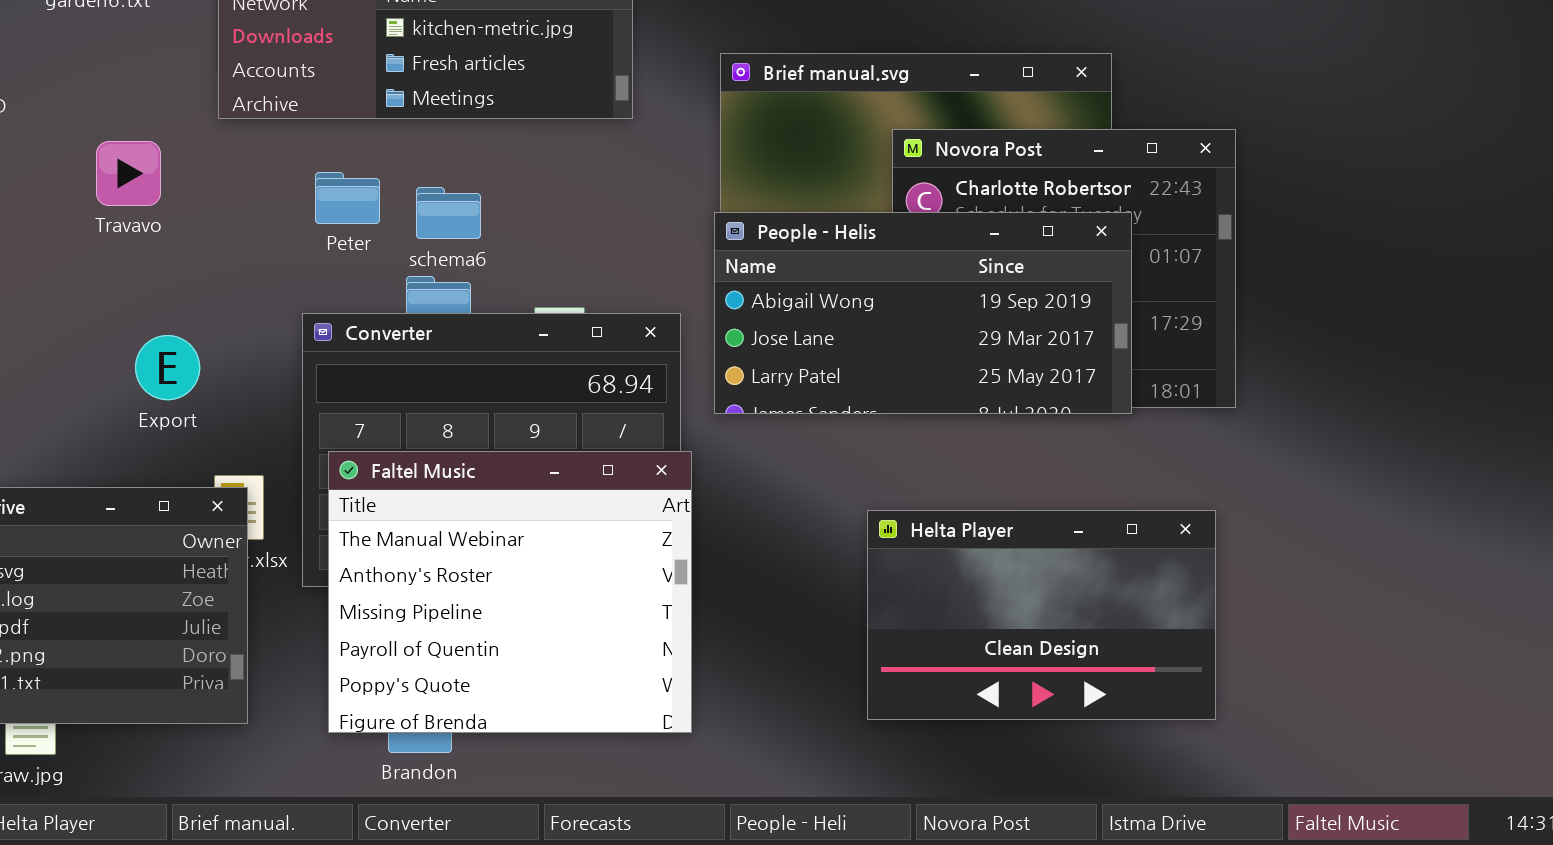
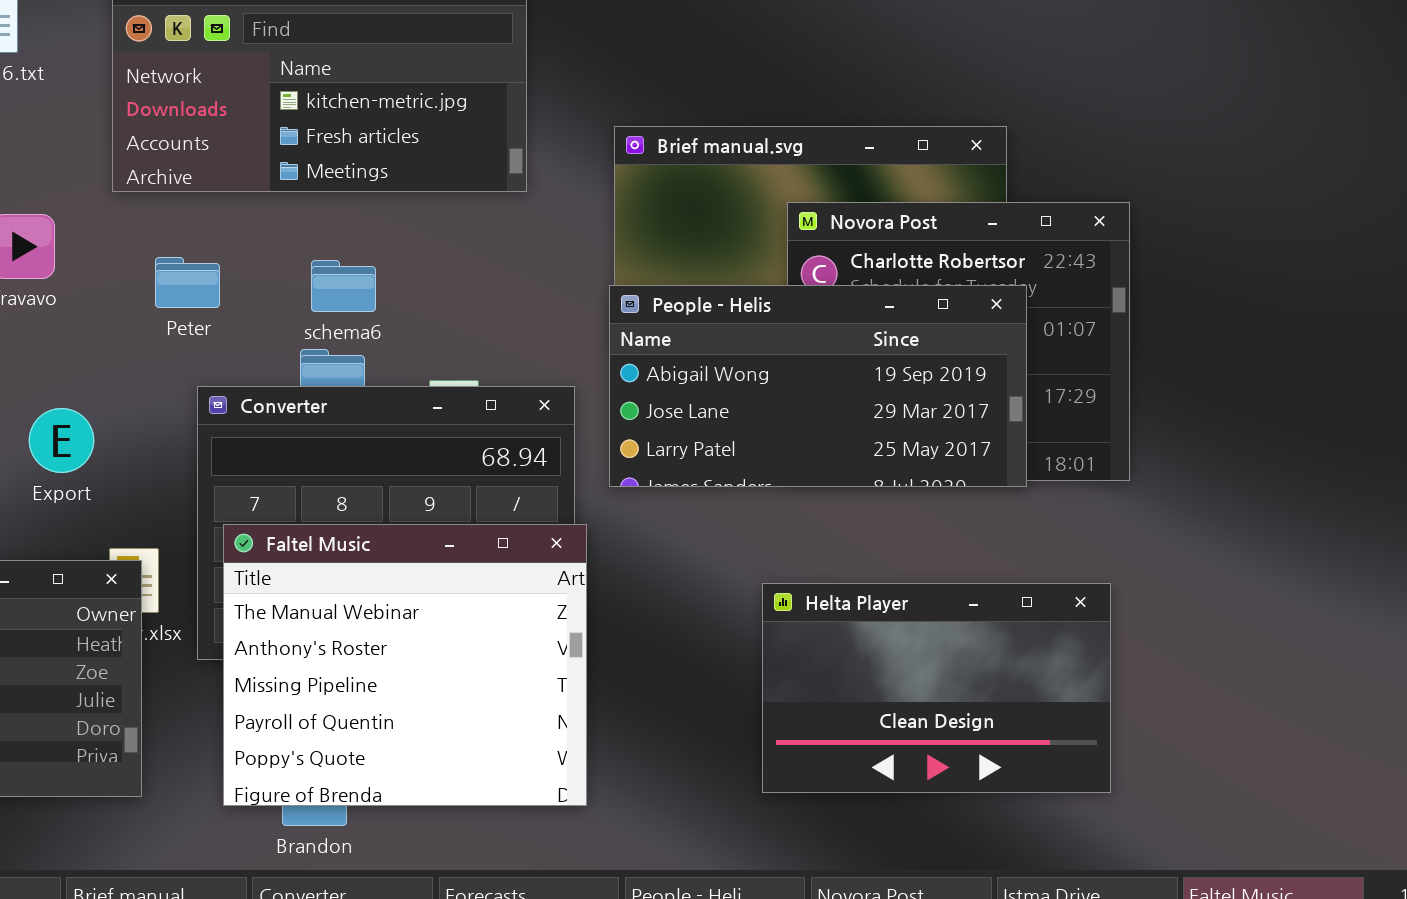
Peter: [315,172,380,224] -> [155,257,220,308], moved

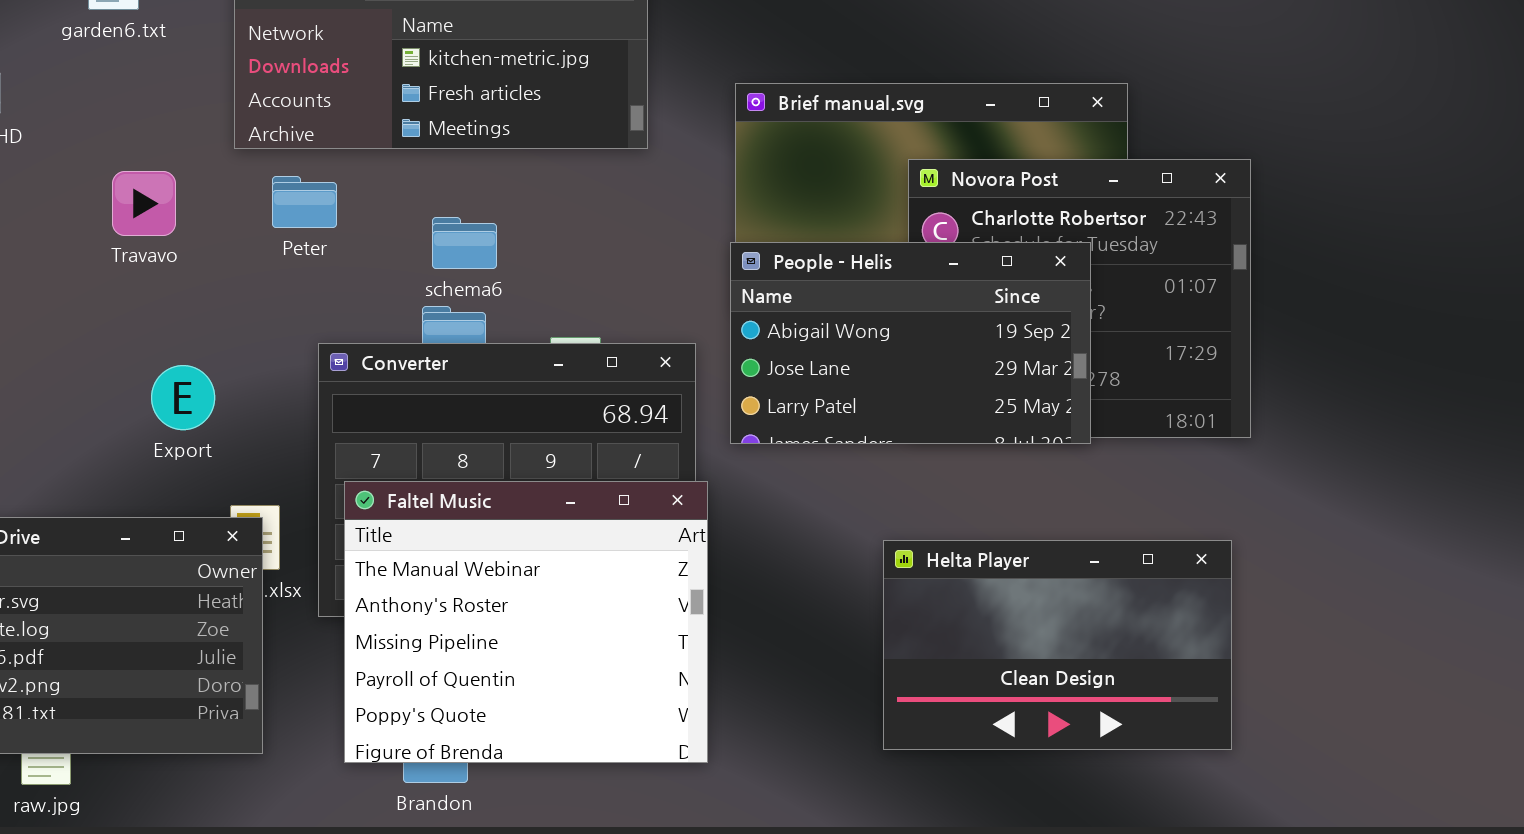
Peter: [155,257,220,308] -> [272,176,337,228], moved
People - Helis: [609,285,1027,487] -> [730,242,1091,444], resized

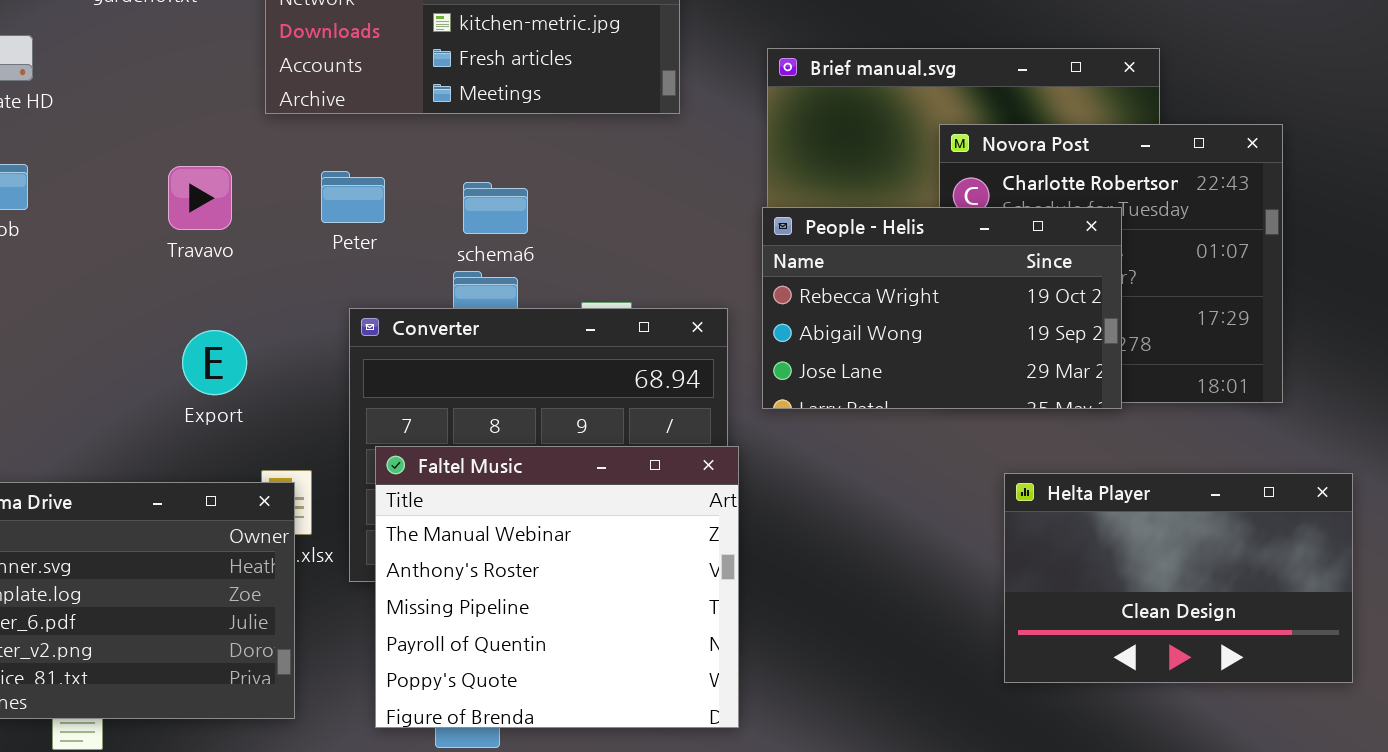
Travavo: [112,171,176,236] -> [168,166,232,230], moved
Peter: [272,176,337,228] -> [321,171,385,223], moved
People - Helis: [730,242,1091,444] -> [762,207,1122,409], scrolled up 1 row
Helta Player: [883,540,1232,750] -> [1004,473,1353,683], moved

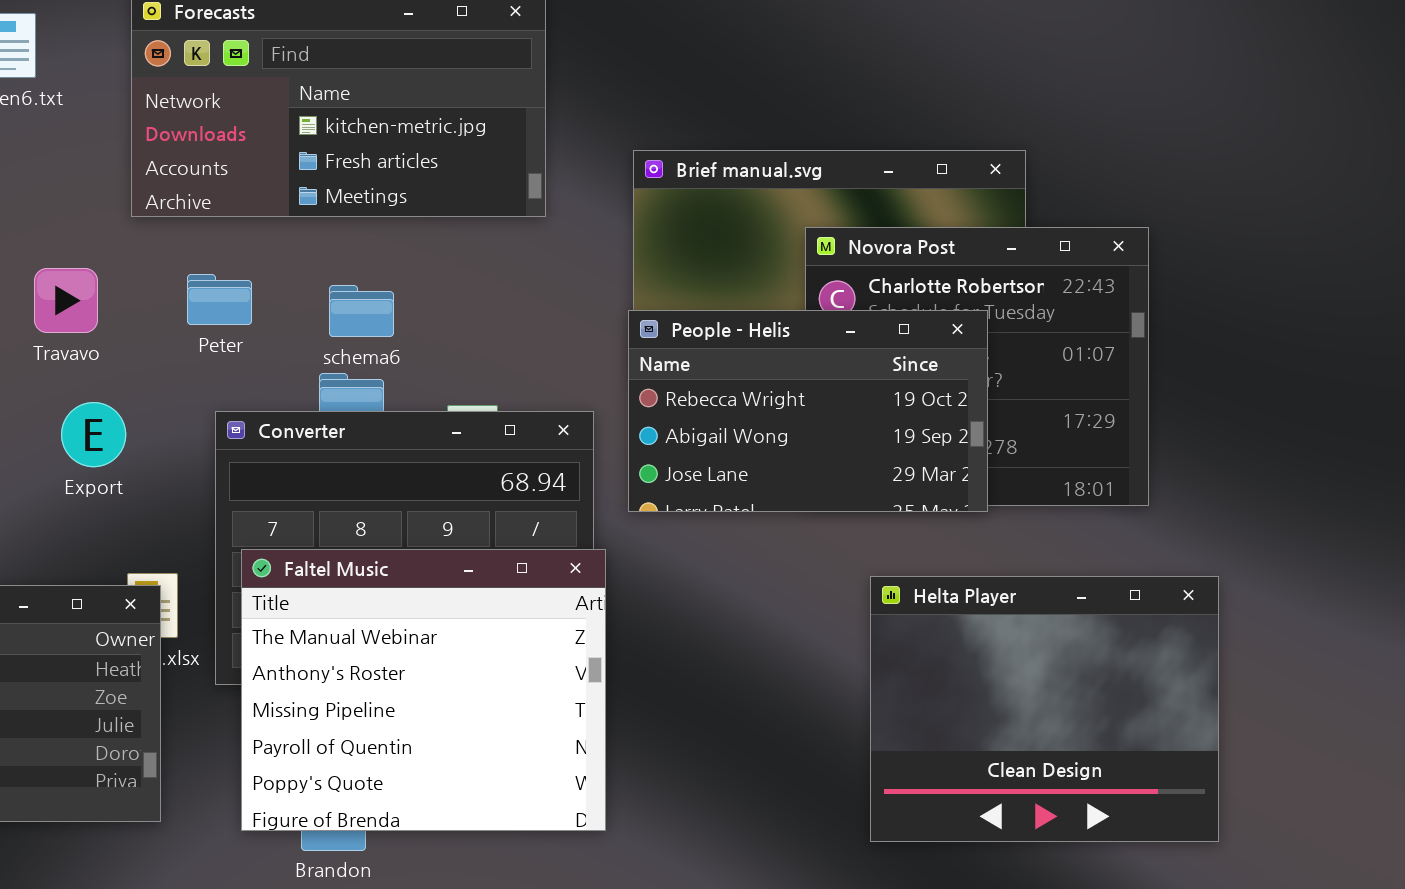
Export: [182,330,247,395] -> [61,402,126,467], moved
Helta Player: [1004,473,1353,683] -> [870,576,1219,842], resized

